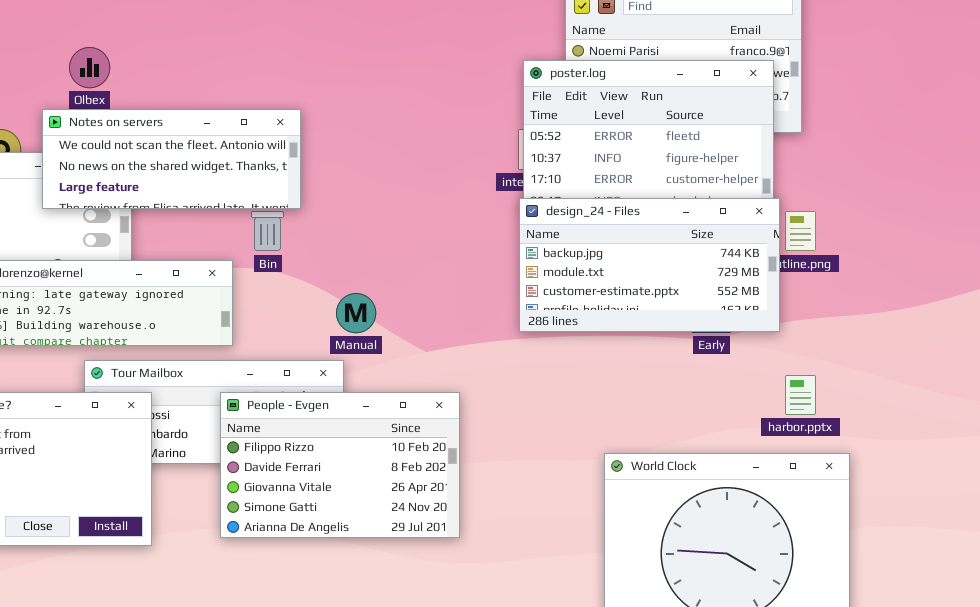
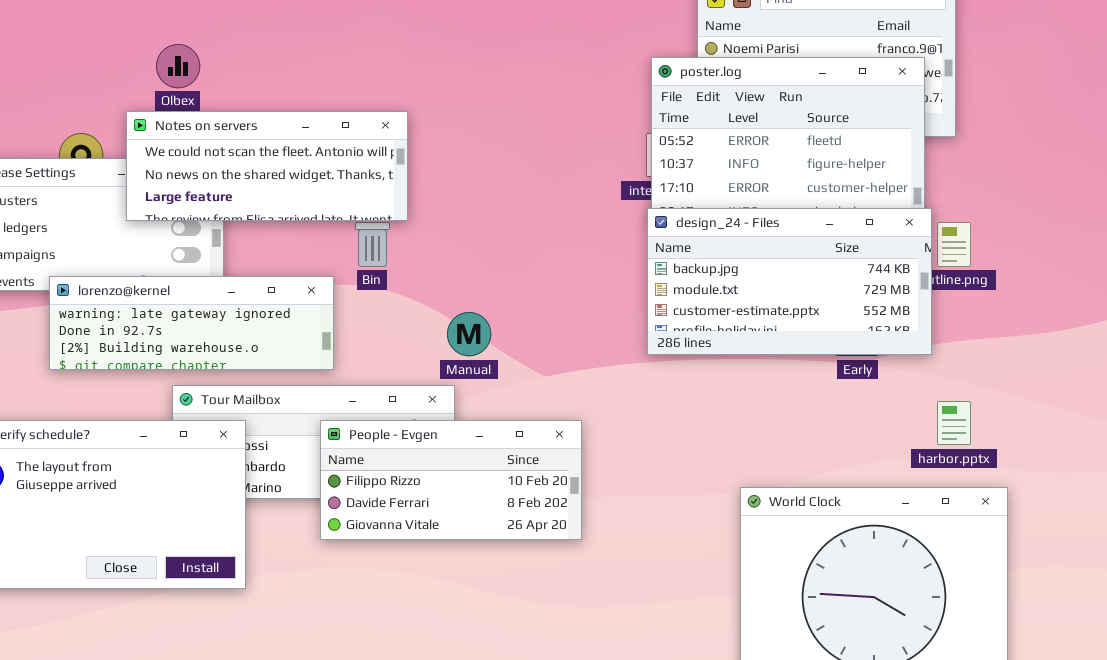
People - Evgen: [220,392,460,538] -> [320,420,582,540], resized

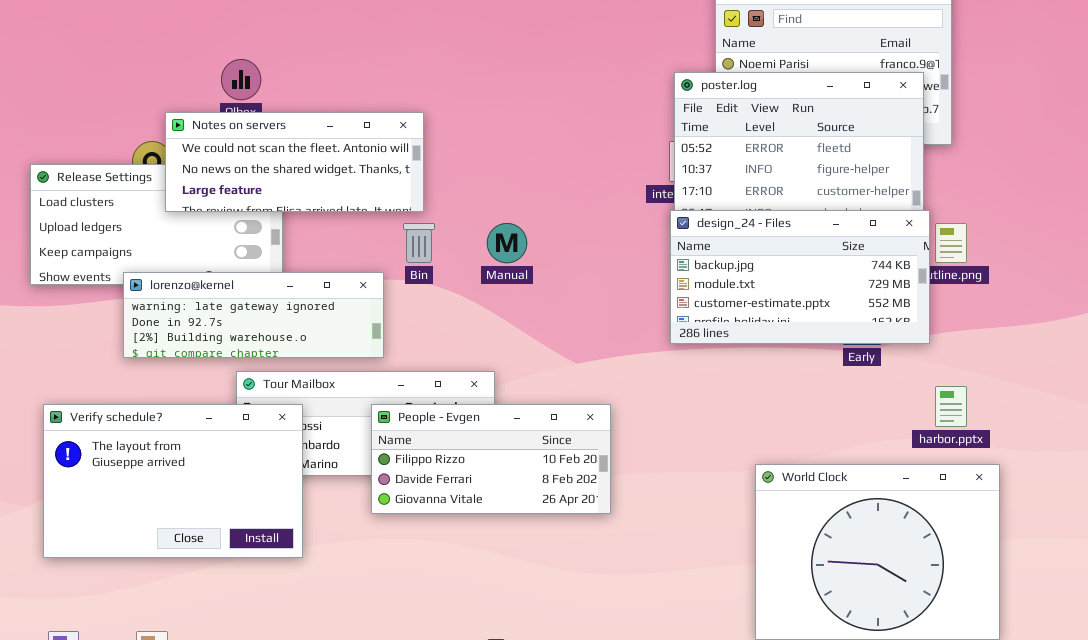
Notes on servers: [126,111,408,221] -> [165,112,424,212], moved
Manual: [447,312,491,356] -> [487,223,527,263], moved

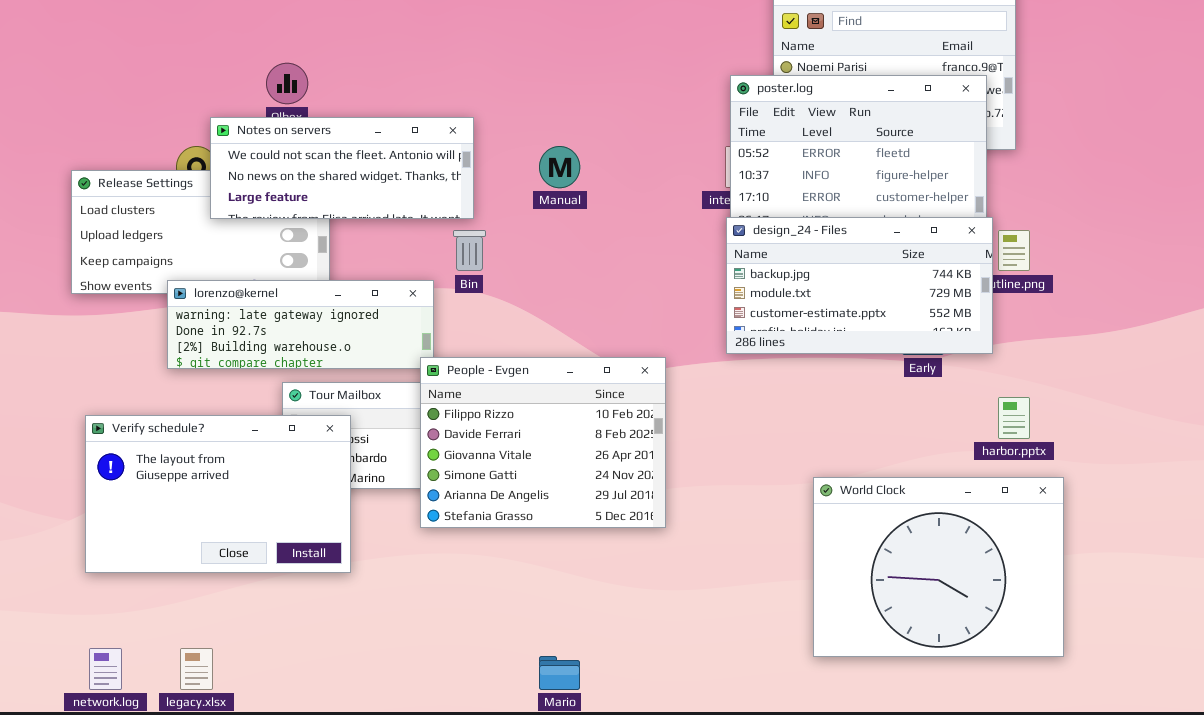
Manual: [487,223,527,263] -> [539,146,580,188], moved
People - Evgen: [371,404,611,514] -> [420,357,666,528], resized

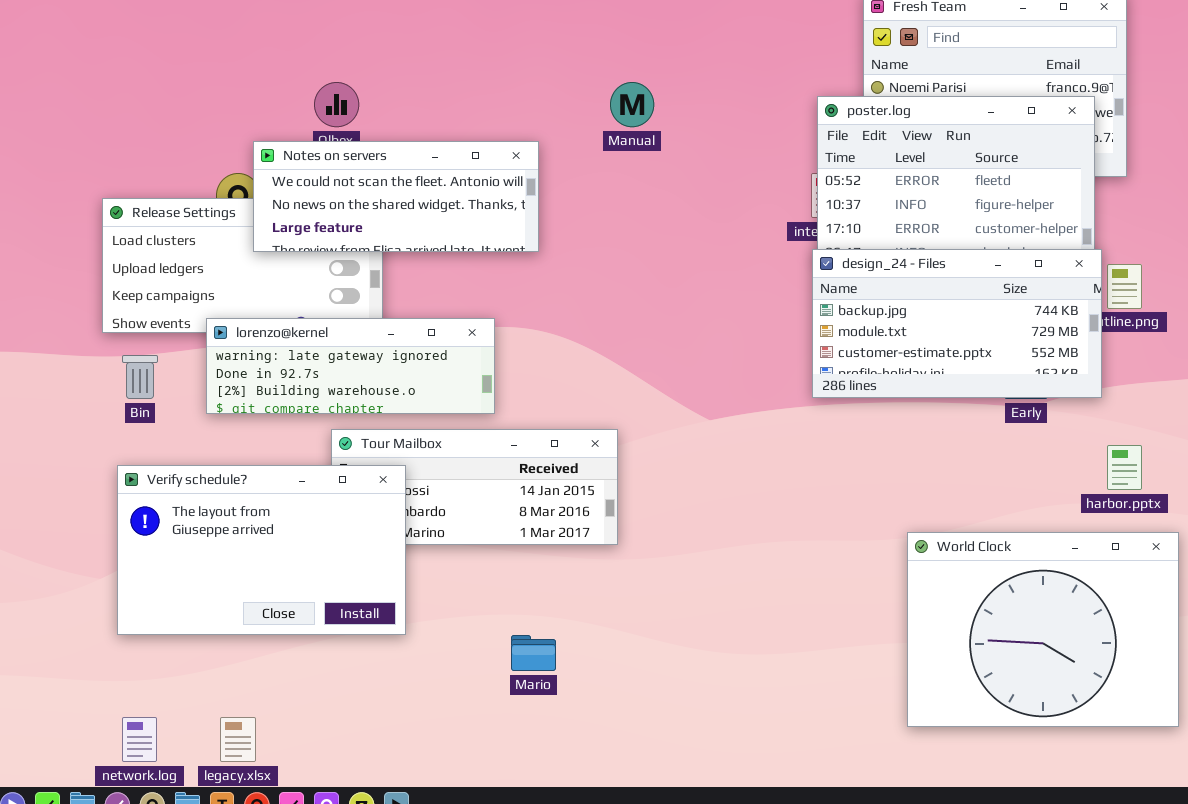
Manual: [539,146,580,188] -> [610,82,654,127], moved
Bin: [453,230,486,271] -> [122,355,158,399], moved
People - Evgen: [420,357,666,528] -> none, closed
Mario: [539,656,580,690] -> [511,635,556,671], moved

